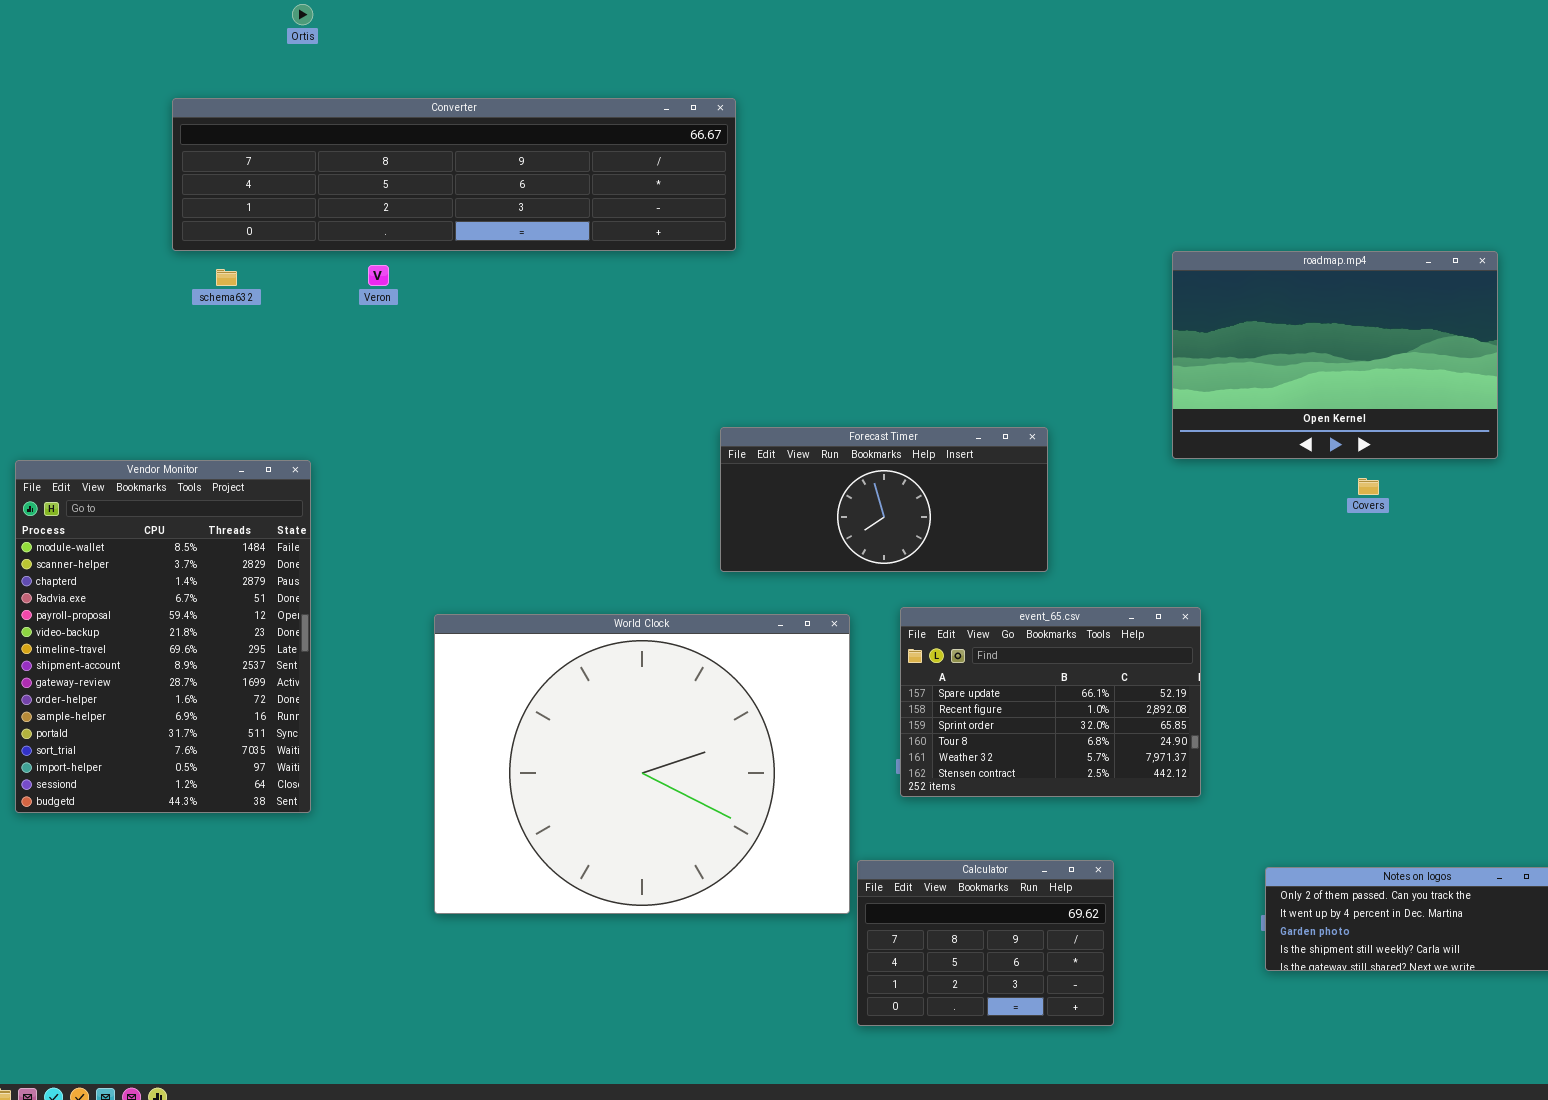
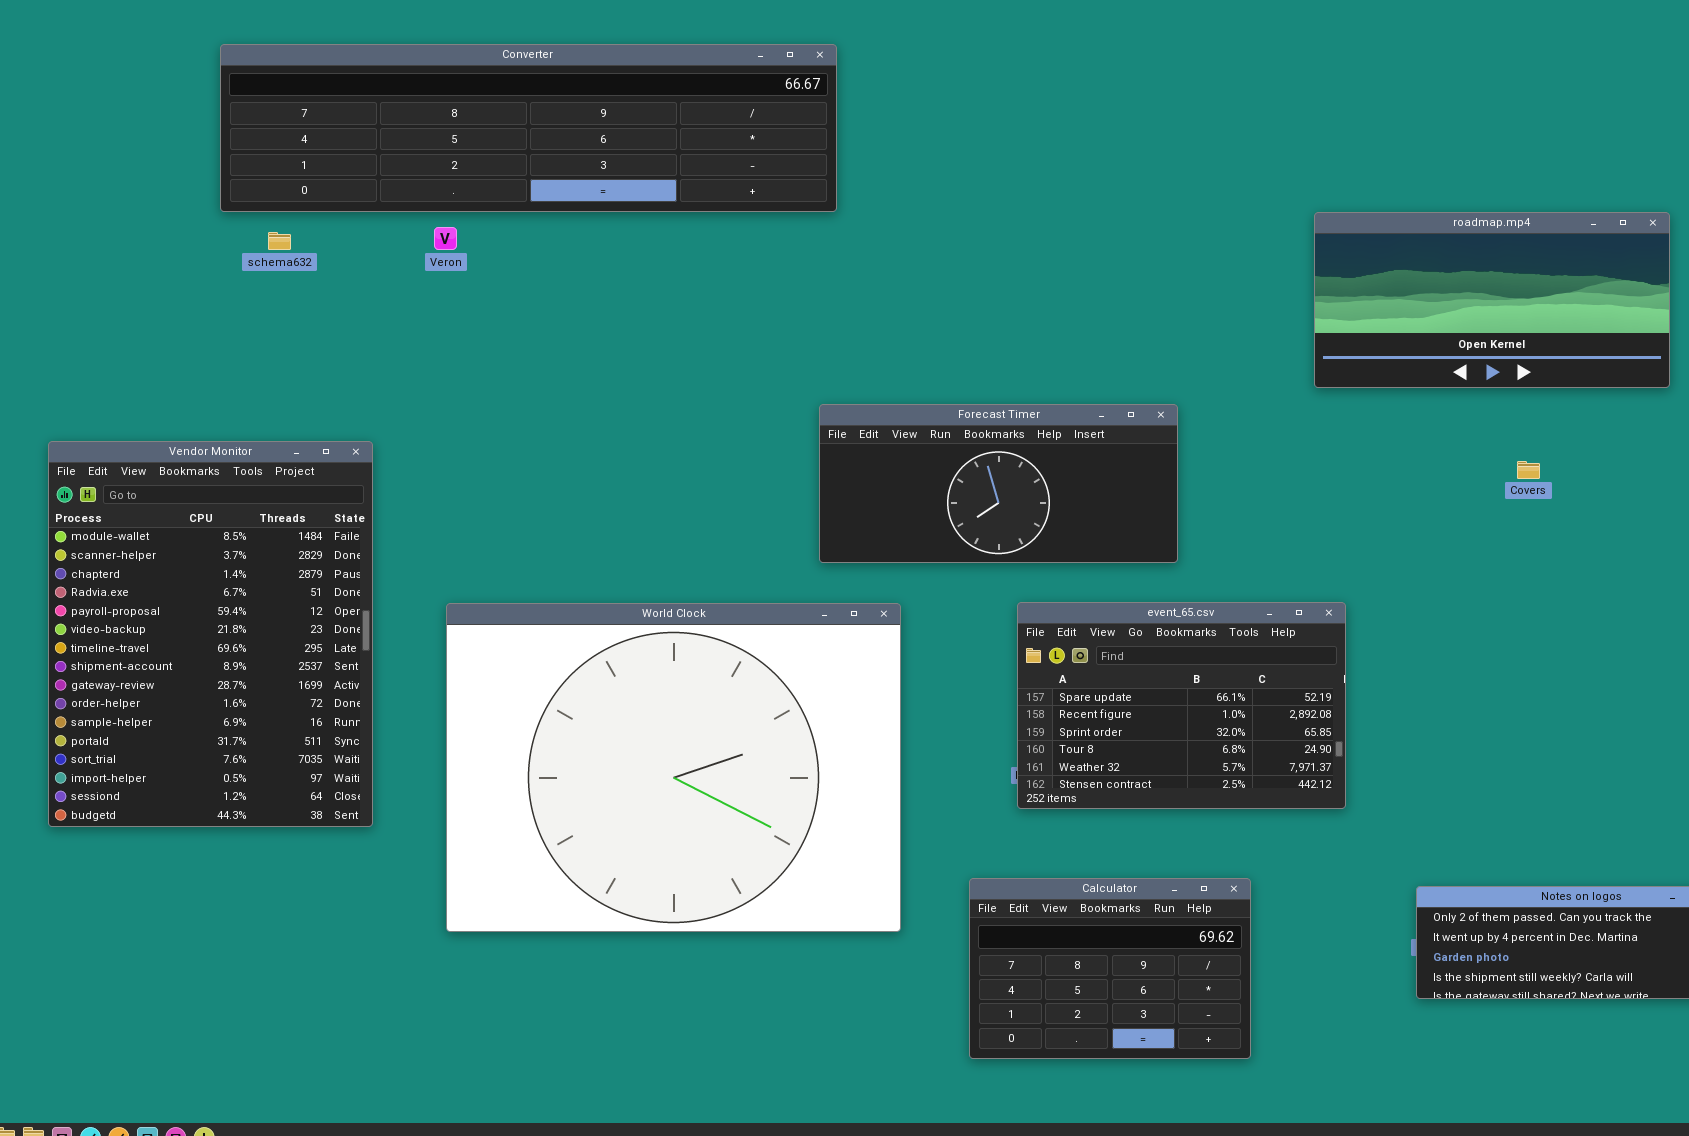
roadmap.mp4: [1172,251,1498,459] -> [1314,212,1670,388], resized
World Clock: [434,614,850,914] -> [446,603,901,932], moved

